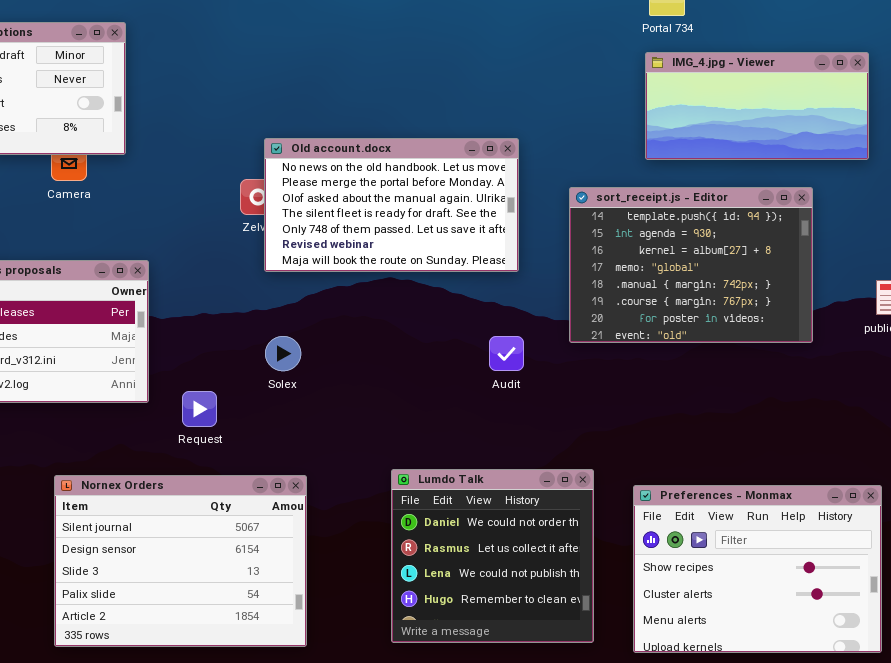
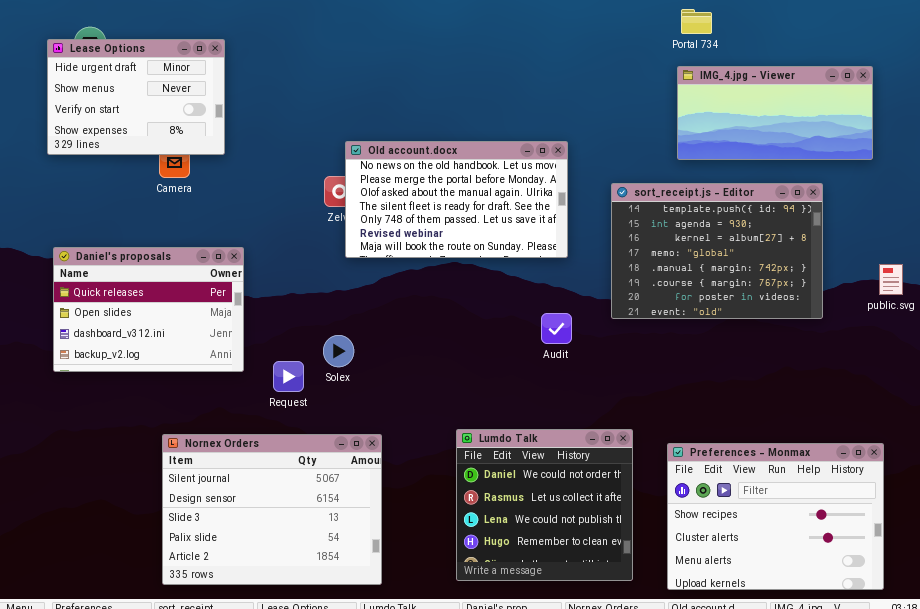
Solex: [265,336,301,371] -> [323,335,354,367], moved

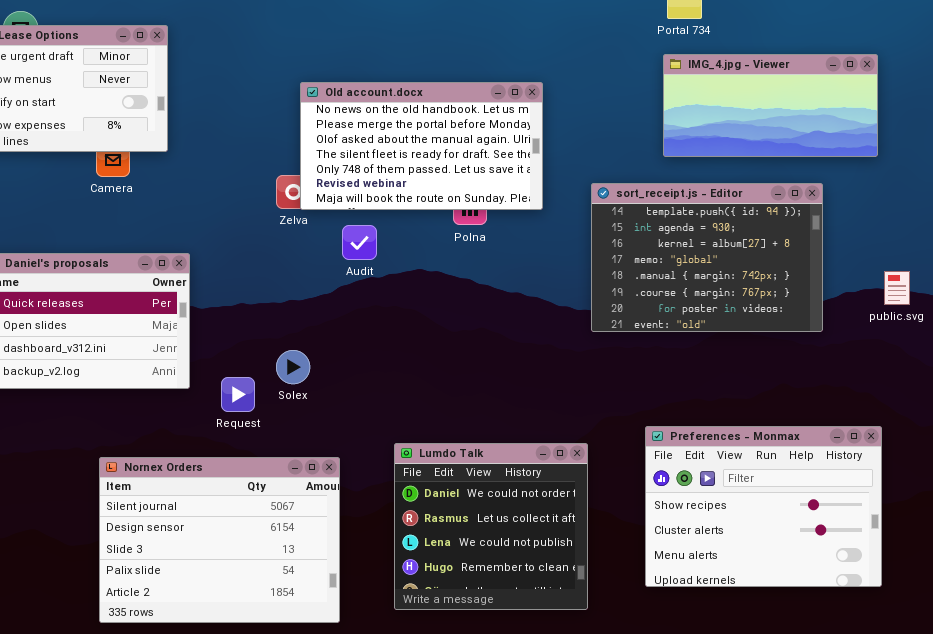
Old account.docx: [345,141,568,258] -> [300,82,543,210], moved
Audit: [541,313,572,344] -> [342,225,377,260], moved
Lumdo Talk: [456,429,633,581] -> [394,443,588,610], moved
Preferences - Monmax: [667,443,884,590] -> [645,426,882,587], moved

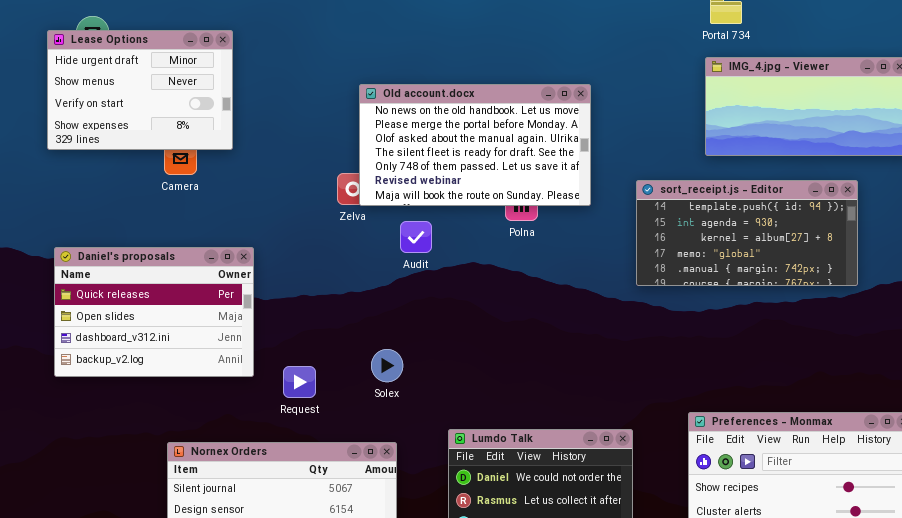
sort_receipt.js - Editor: [591,183,823,332] -> [636,180,858,286], resized
Solex: [276,350,310,384] -> [371,349,403,382], moved

